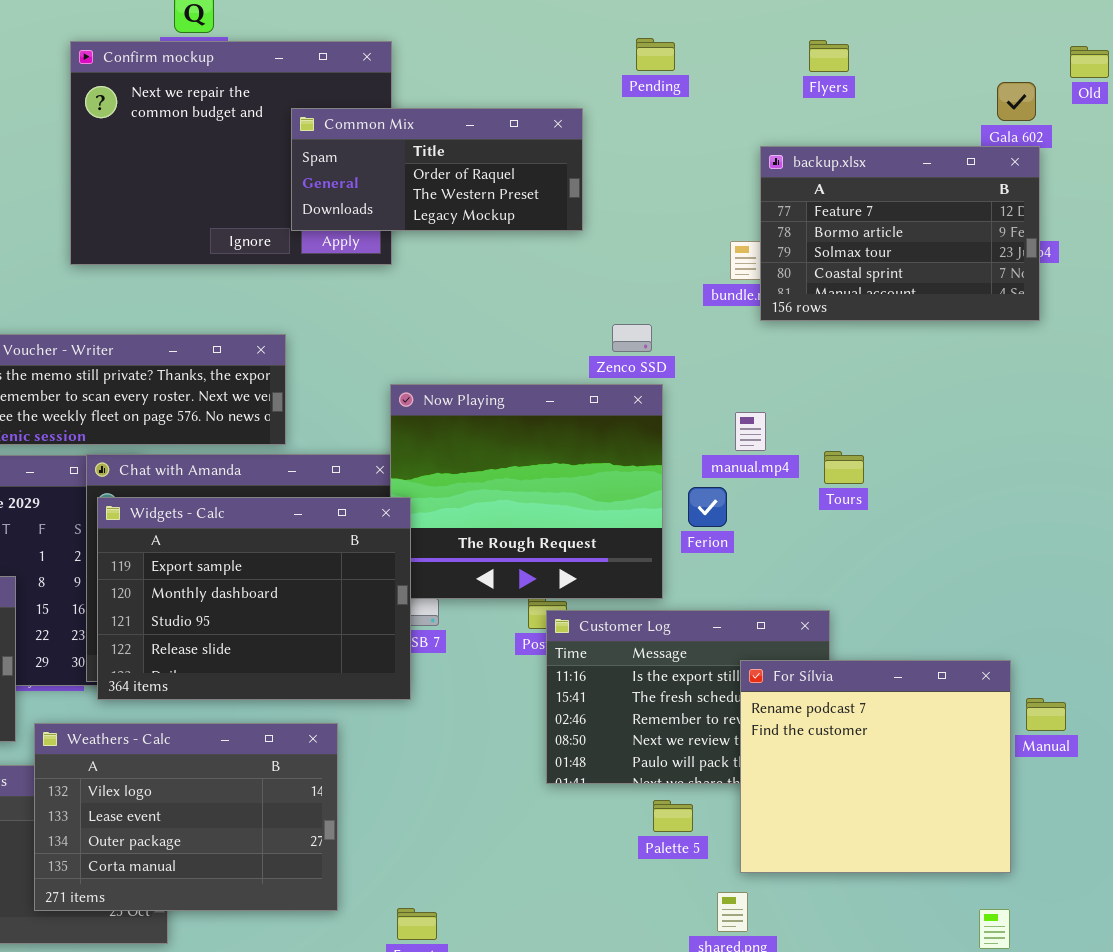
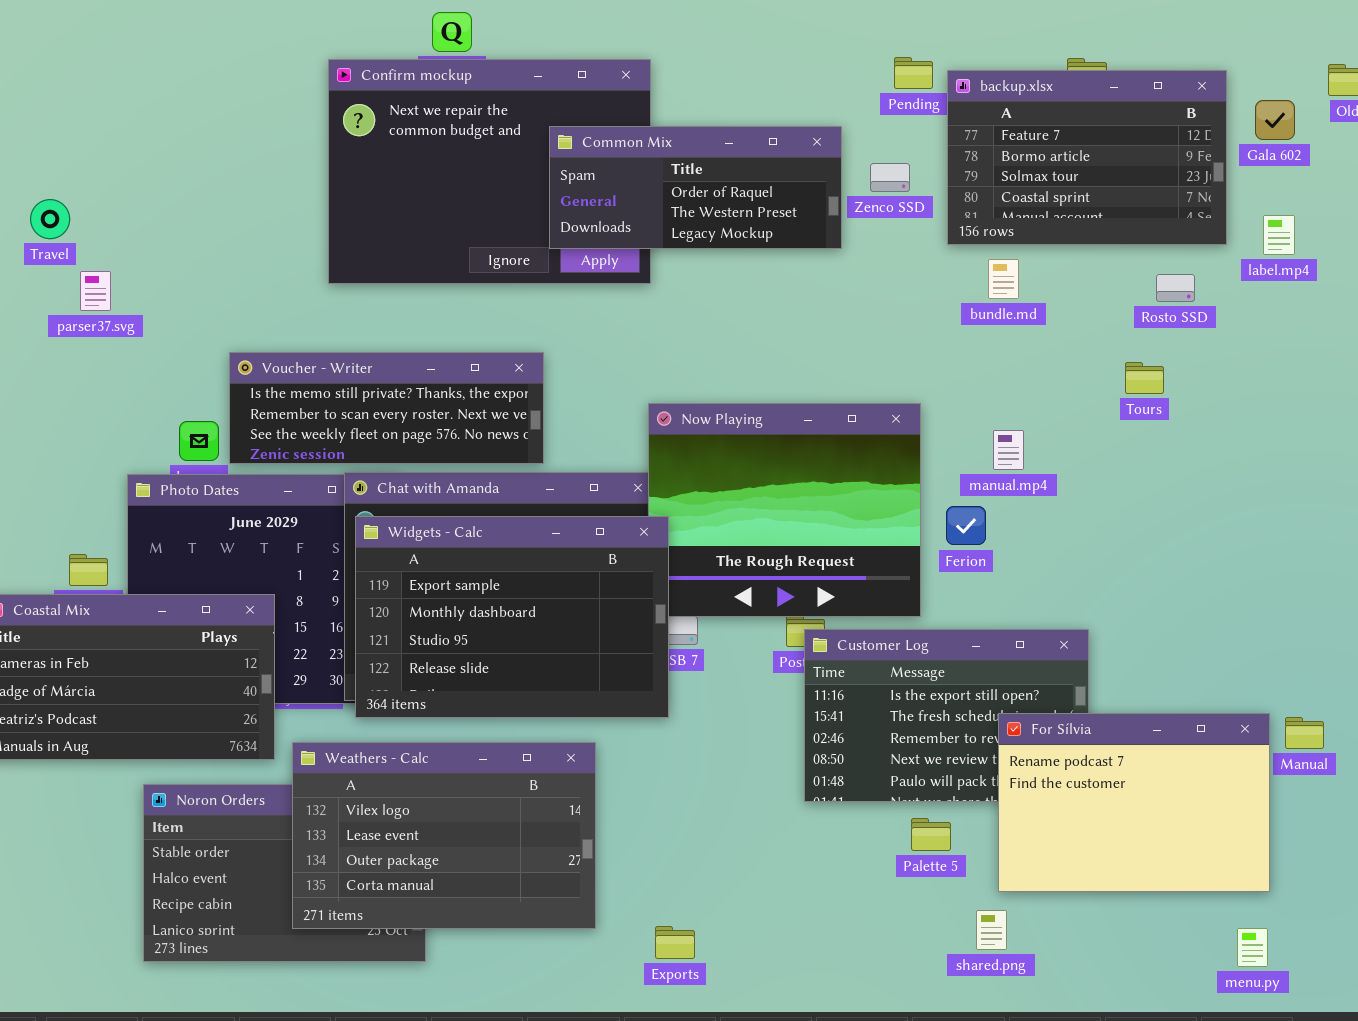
backup.xlsx: [760,146,1040,321] -> [947,70,1227,245], moved
Zenco SSD: [612,324,652,352] -> [870,163,910,192], moved
Tours: [824,451,864,484] -> [1125,362,1164,394], moved
For Sílvia: [740,660,1011,873] -> [998,713,1270,892], resized

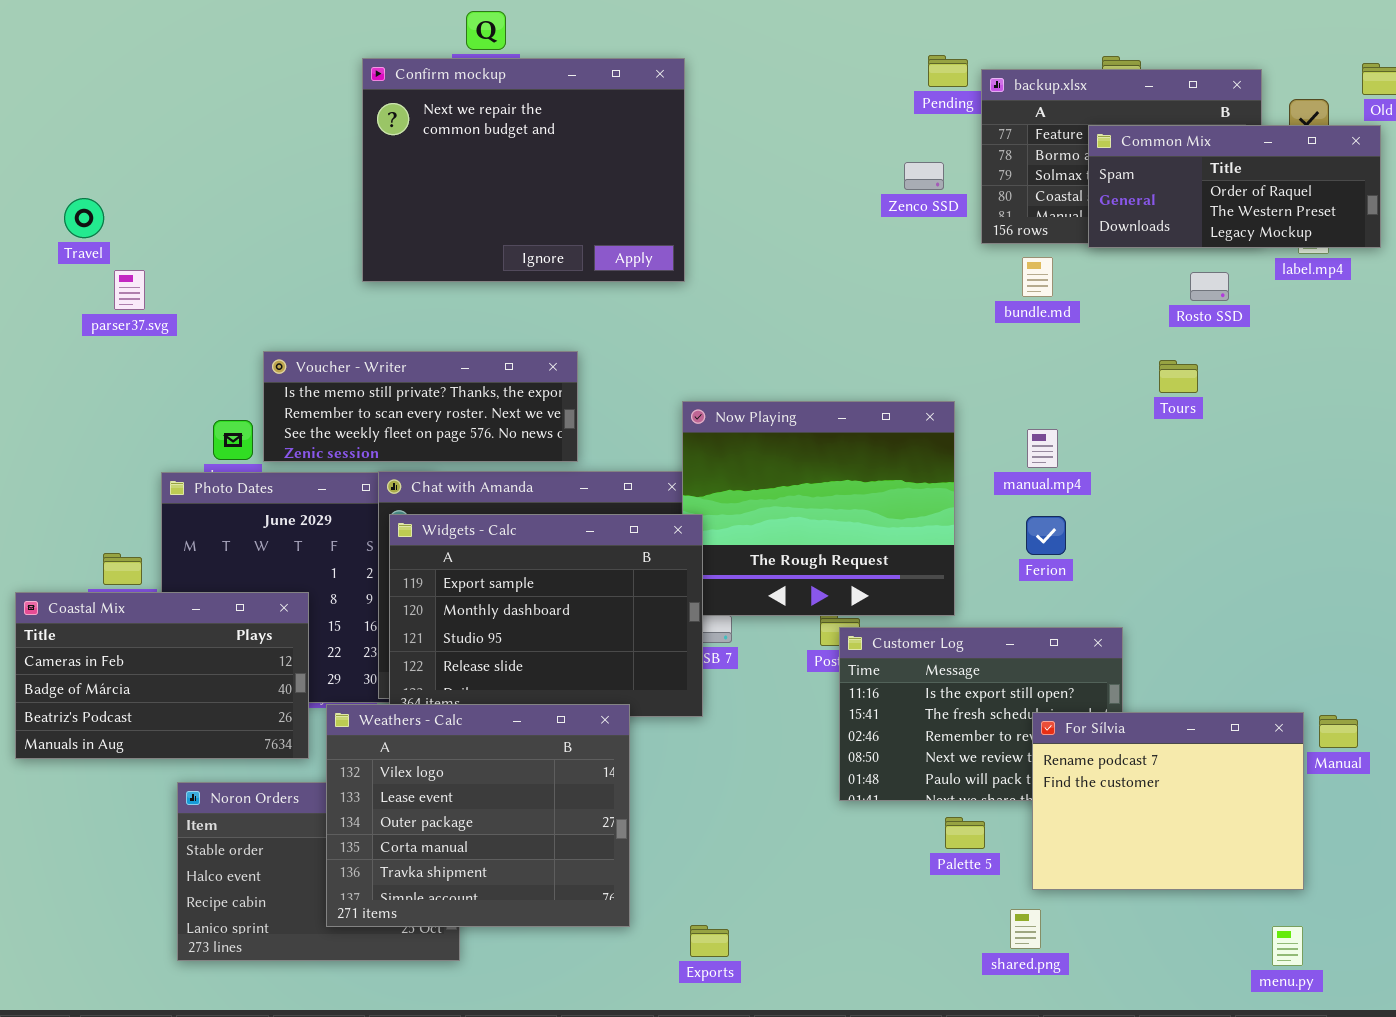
Common Mix: [549,126,842,249] -> [1088,125,1381,248], moved
Ferion: [946,506,986,545] -> [1026,516,1066,555], moved
Weathers - Calc: [292,742,596,929] -> [326,704,630,927], resized

